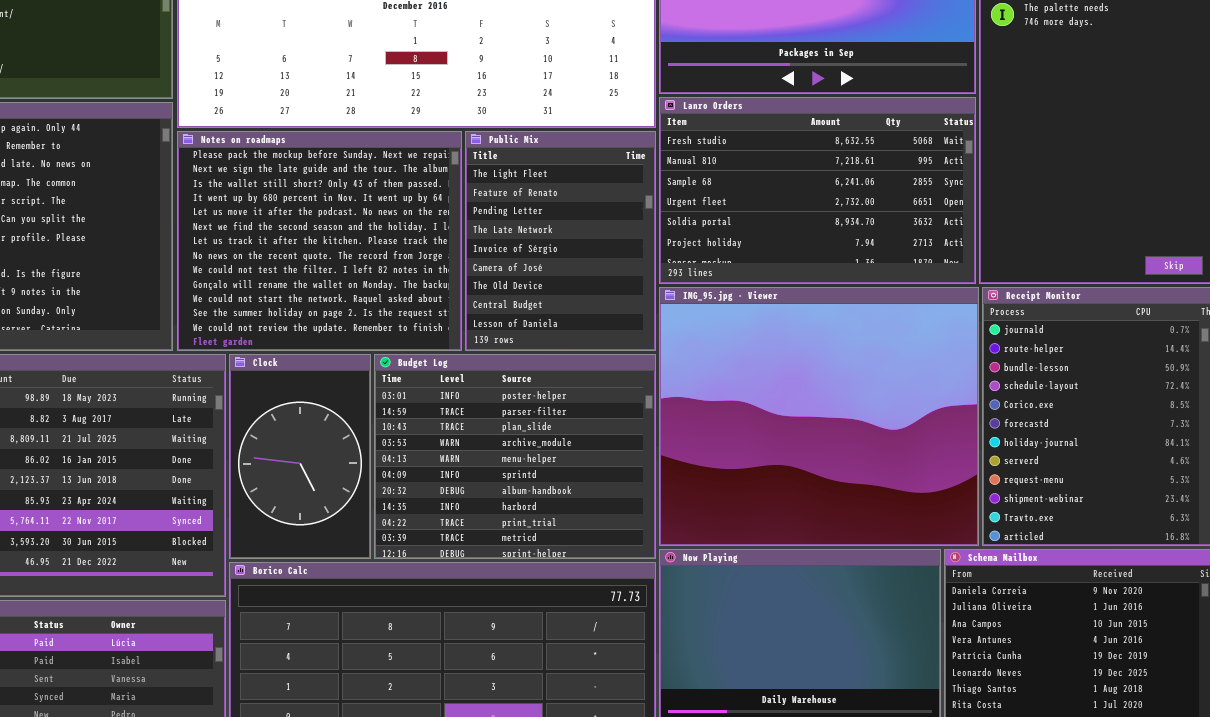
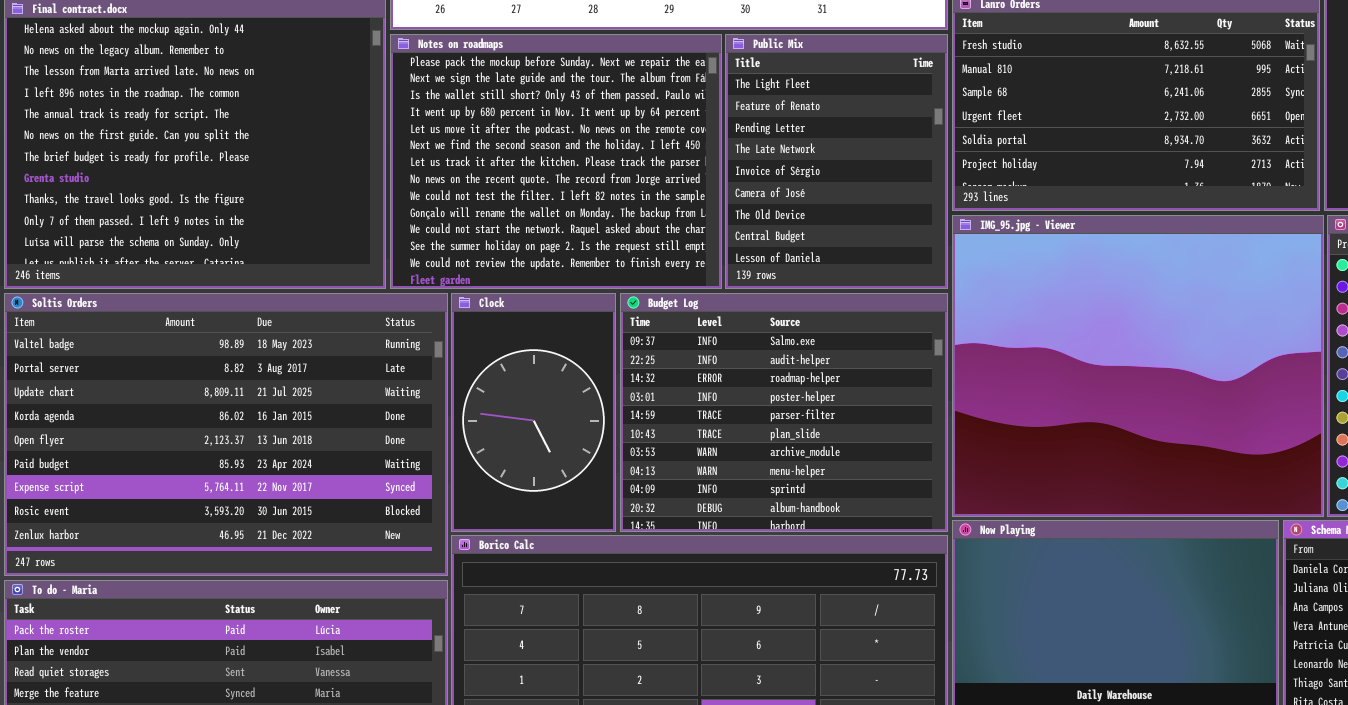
Budget Log: [374,354,656,559] -> [620,293,948,532], scrolled up 3 rows

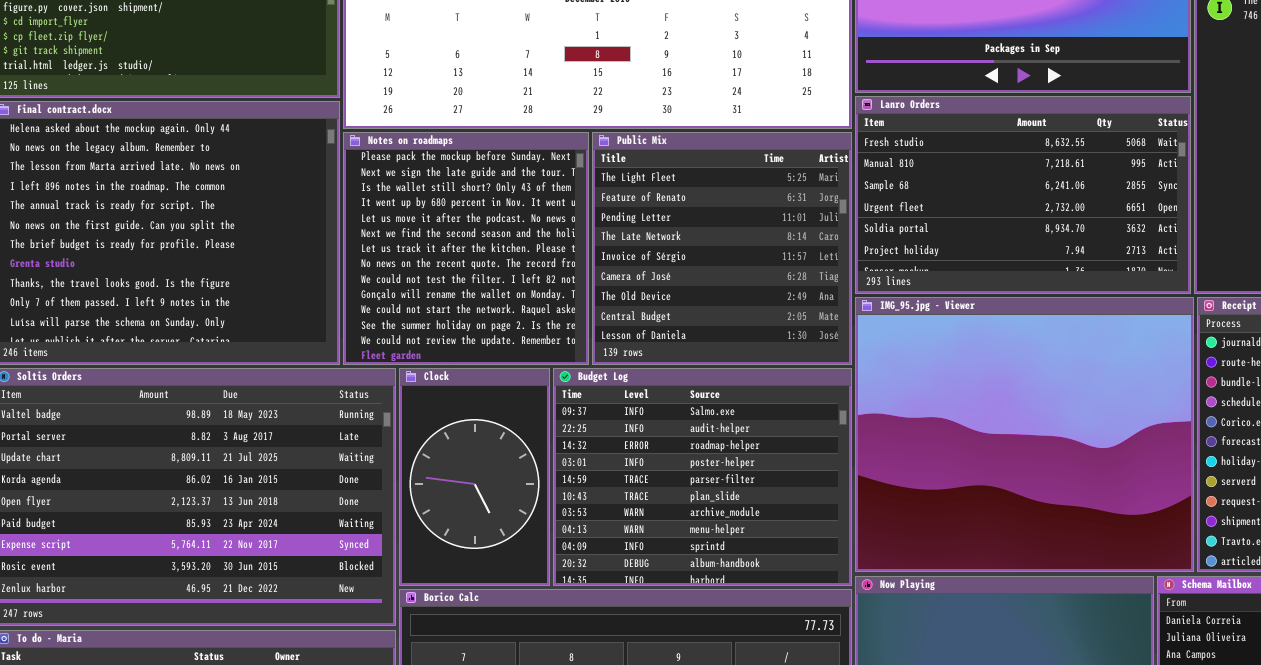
Notes on roadmaps: [390,34,722,289] -> [343,132,589,365], resized
Public Mix: [725,34,948,289] -> [592,132,852,365], resized

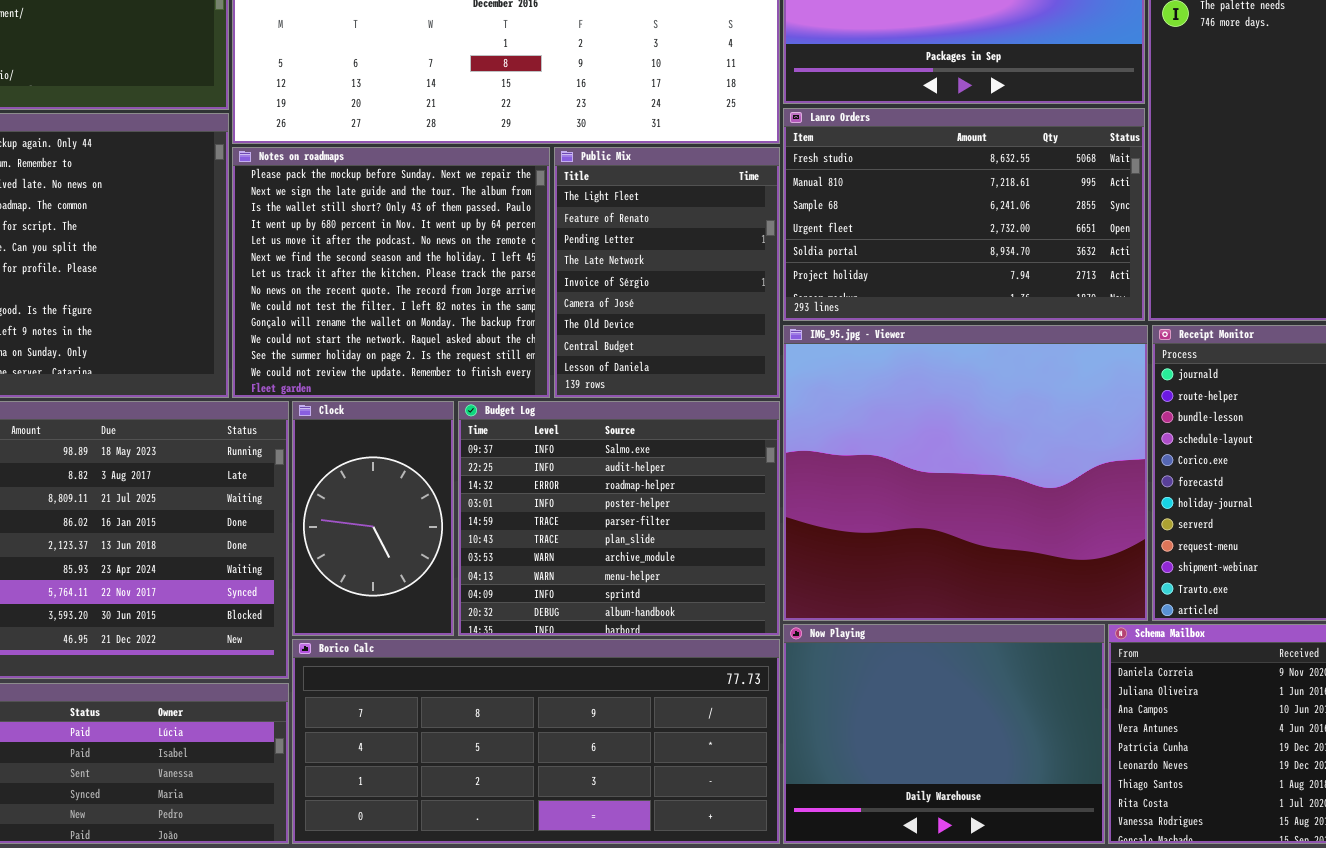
Notes on roadmaps: [343,132,589,365] -> [232,147,550,398], resized
Public Mix: [592,132,852,365] -> [554,147,780,398], resized

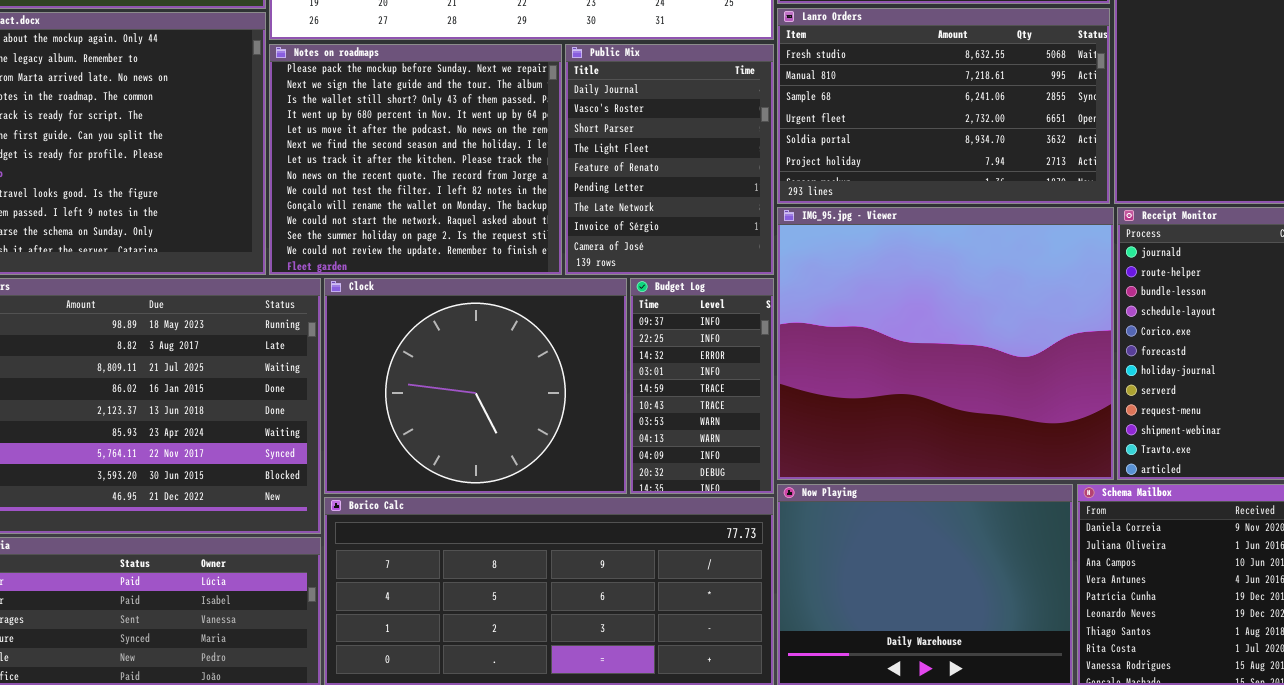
Public Mix: [554,147,780,398] -> [565,44,774,275], scrolled up 3 rows
Clock: [292,401,454,636] -> [324,278,627,494], resized
Budget Log: [458,401,780,636] -> [630,278,774,494], resized

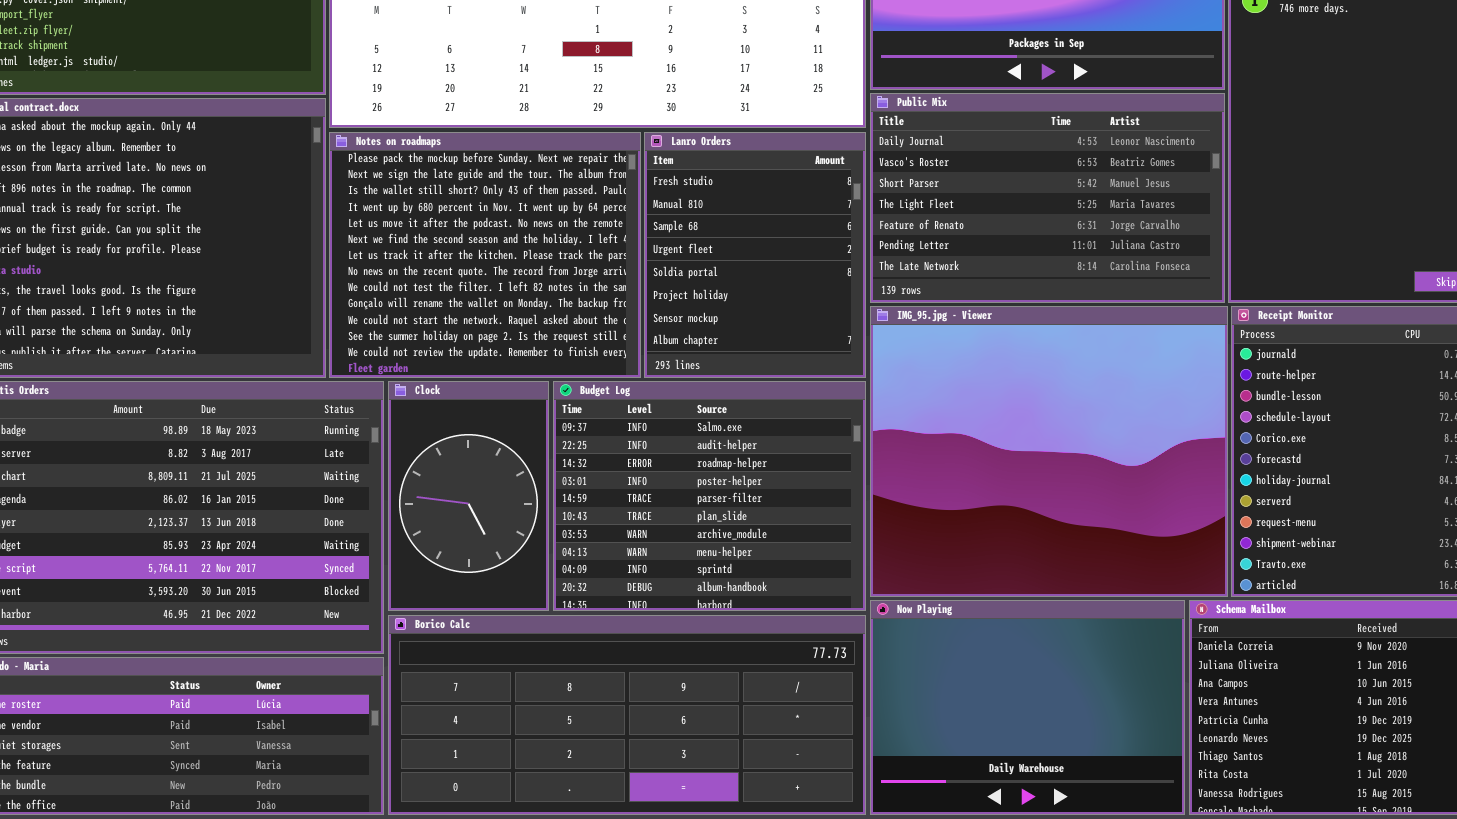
Lanro Orders: [777,8,1110,204] -> [644,132,866,378], moved, resized
Public Mix: [565,44,774,275] -> [870,93,1225,303], moved, resized
Clock: [324,278,627,494] -> [388,381,549,611], resized
Budget Log: [630,278,774,494] -> [553,381,866,611], resized

